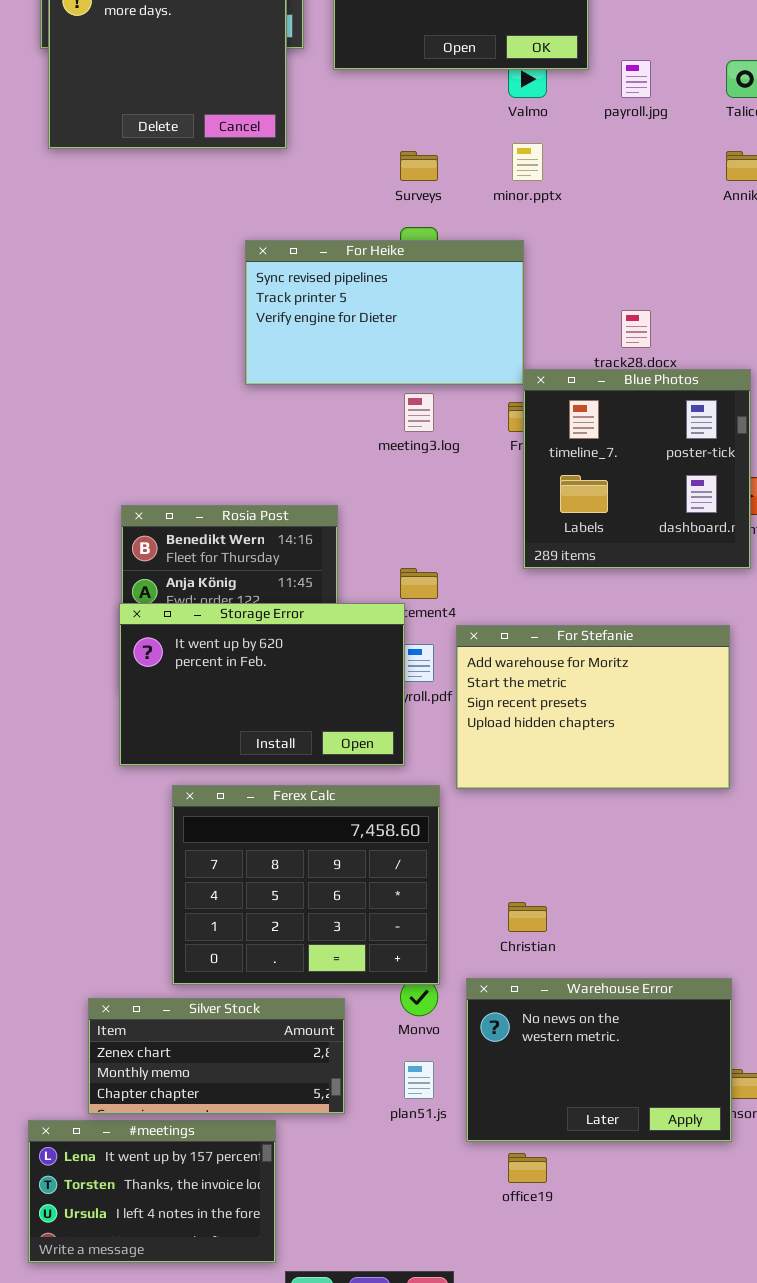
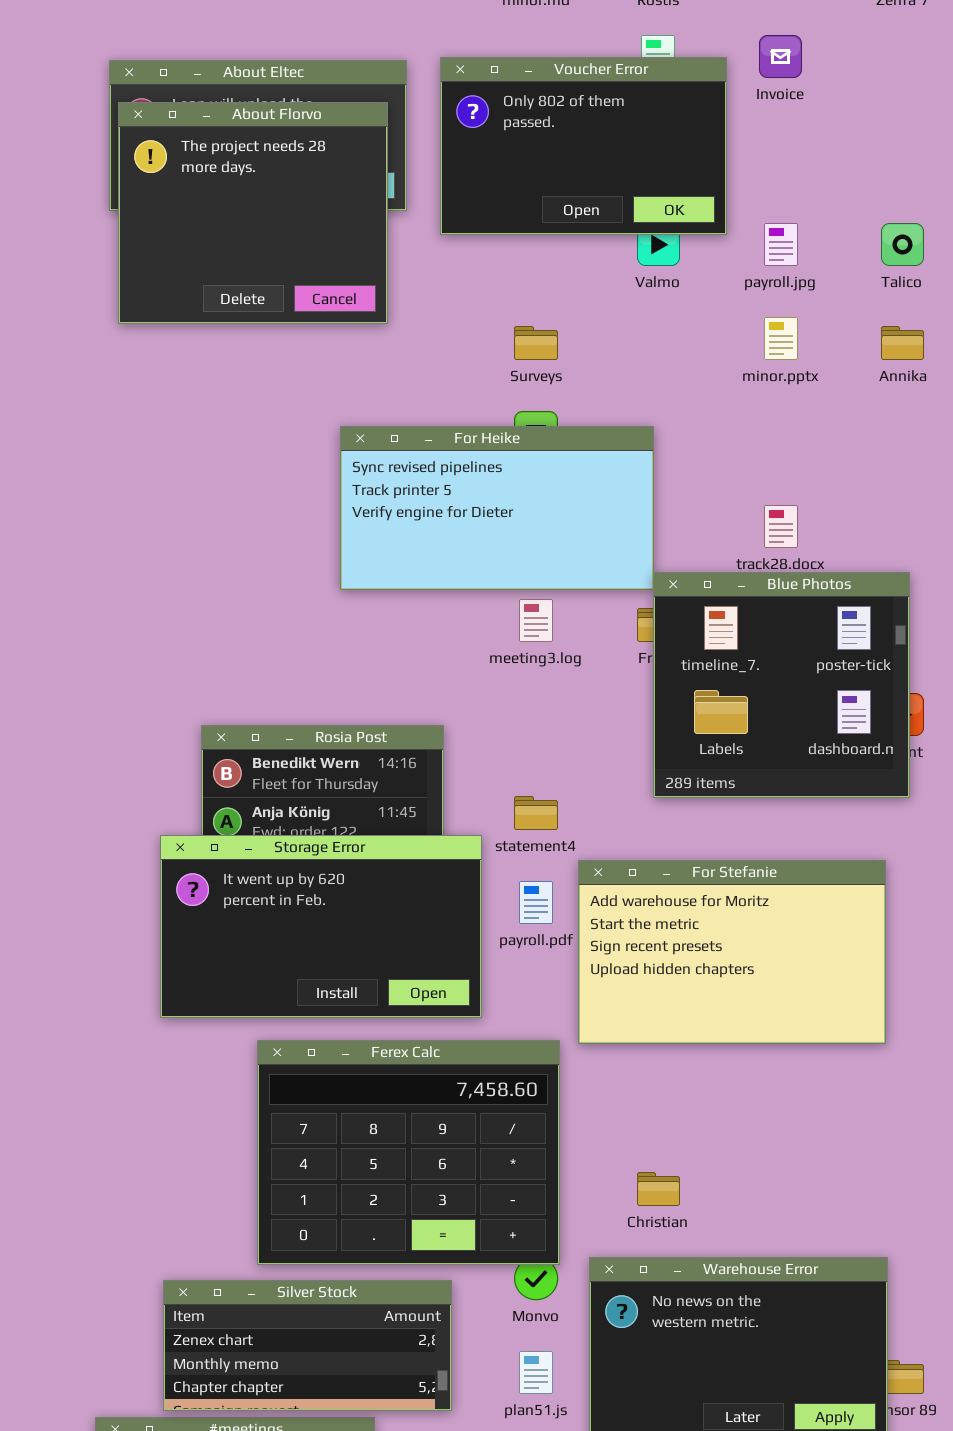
minor.pptx: [512,143,543,181] -> [764,317,798,360], moved
Storage Error: [119,603,405,766] -> [160,835,482,1018], moved

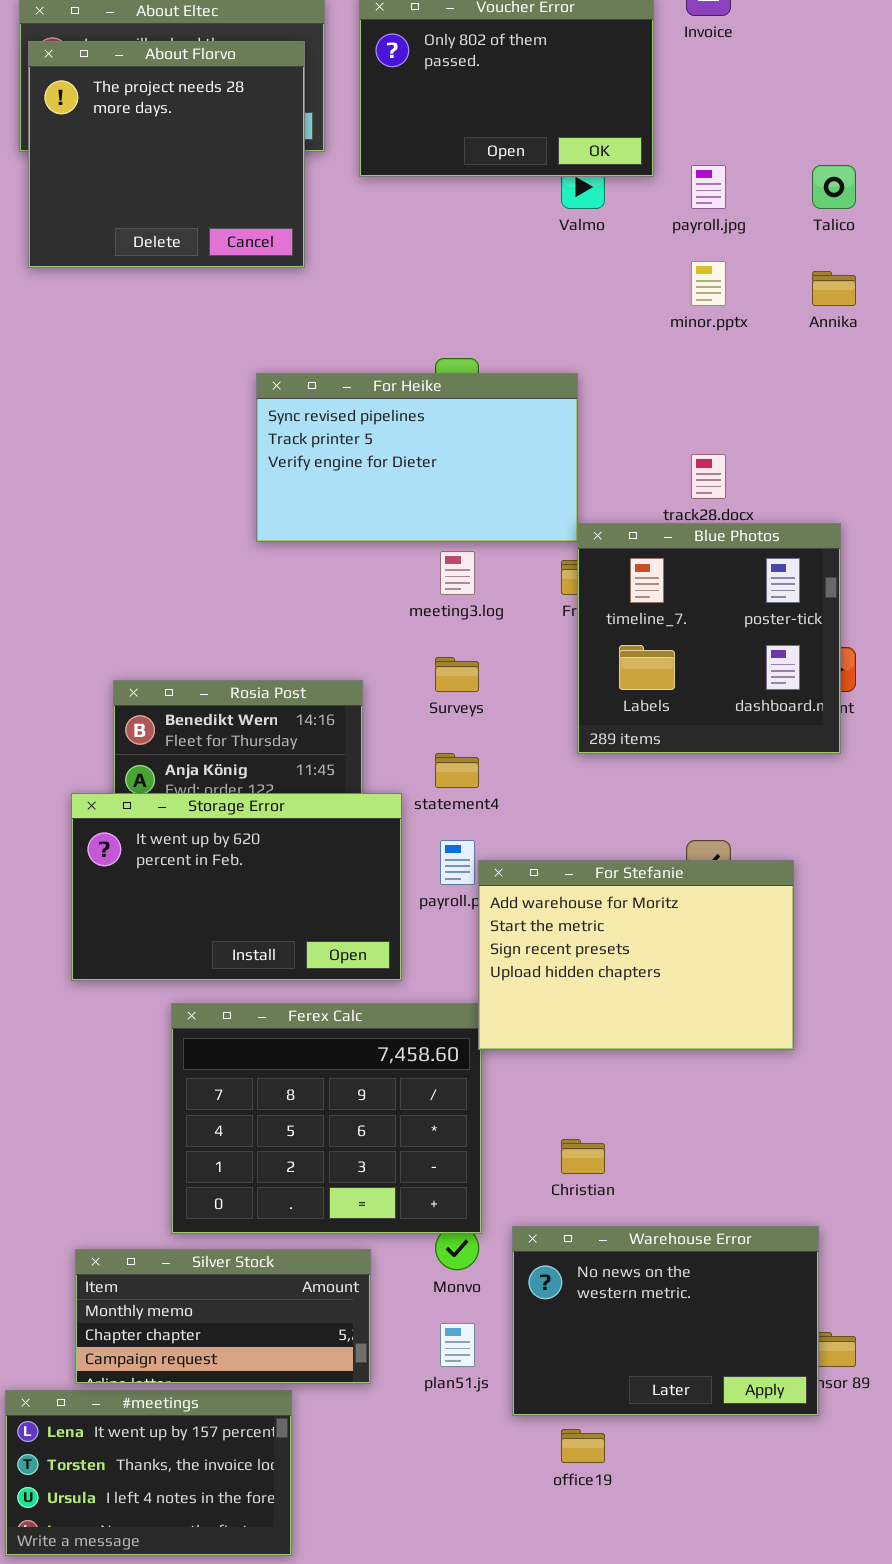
Surveys: [514,326,558,360] -> [435,657,479,692], moved
For Stefanie: [578,860,886,1044] -> [478,860,794,1050], moved
Silver Stock: [163,1280,452,1411] -> [75,1249,371,1384], scrolled down 1 row

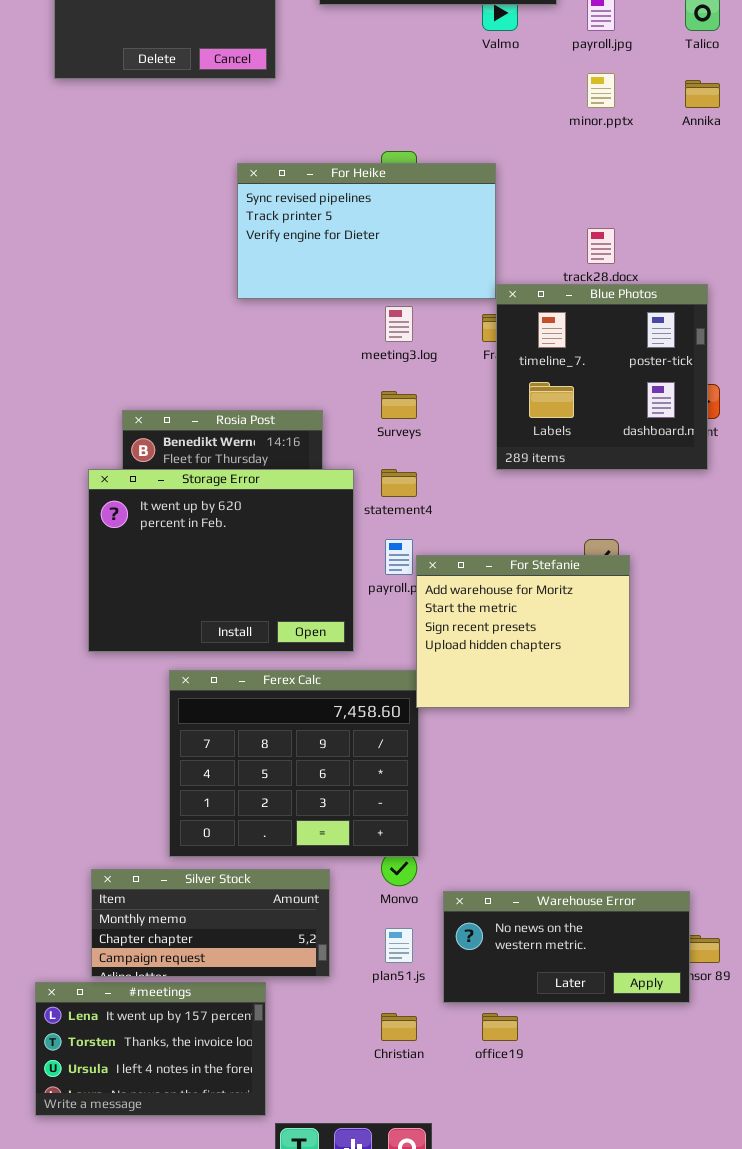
Storage Error: [71,793,402,981] -> [88,469,354,652], resized
For Stefanie: [478,860,794,1050] -> [416,555,630,708], resized
Christian: [561,1139,605,1174] -> [381,1013,417,1041], moved
Warehouse Error: [512,1226,819,1416] -> [443,891,690,1003], resized

